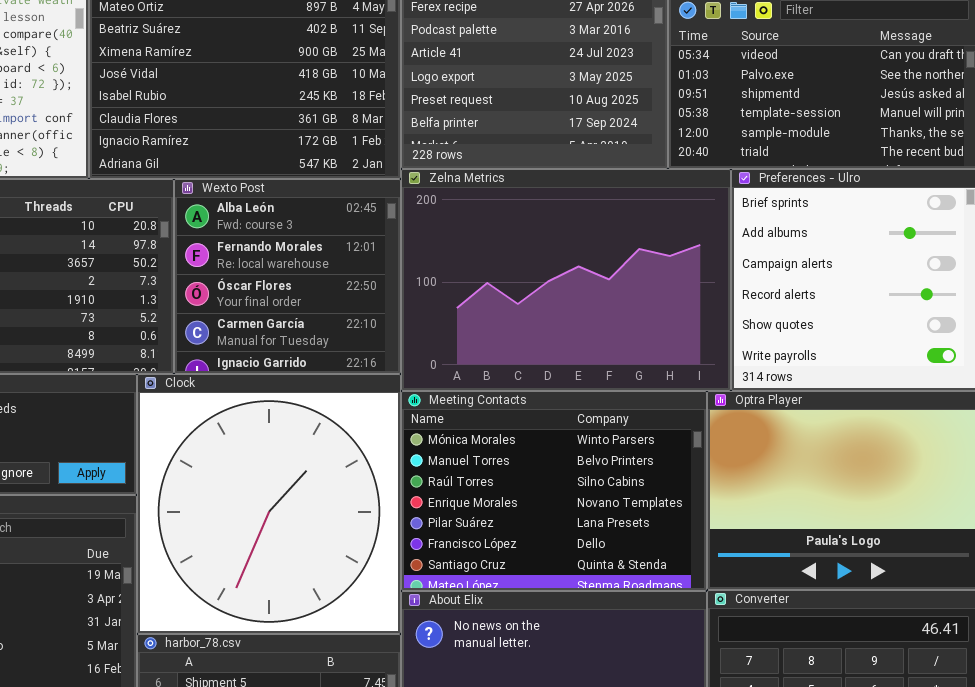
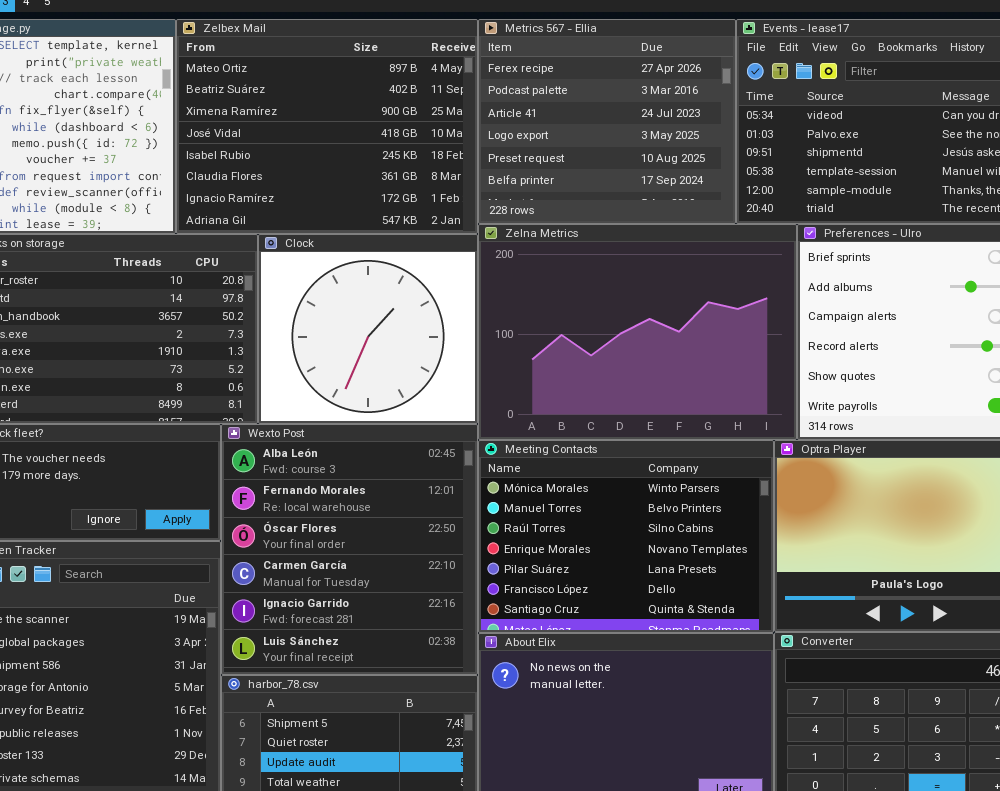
Wexto Post: [174,179,401,374] -> [221,424,478,675], moved, resized
Clock: [137,374,401,634] -> [258,234,478,424], moved, resized

